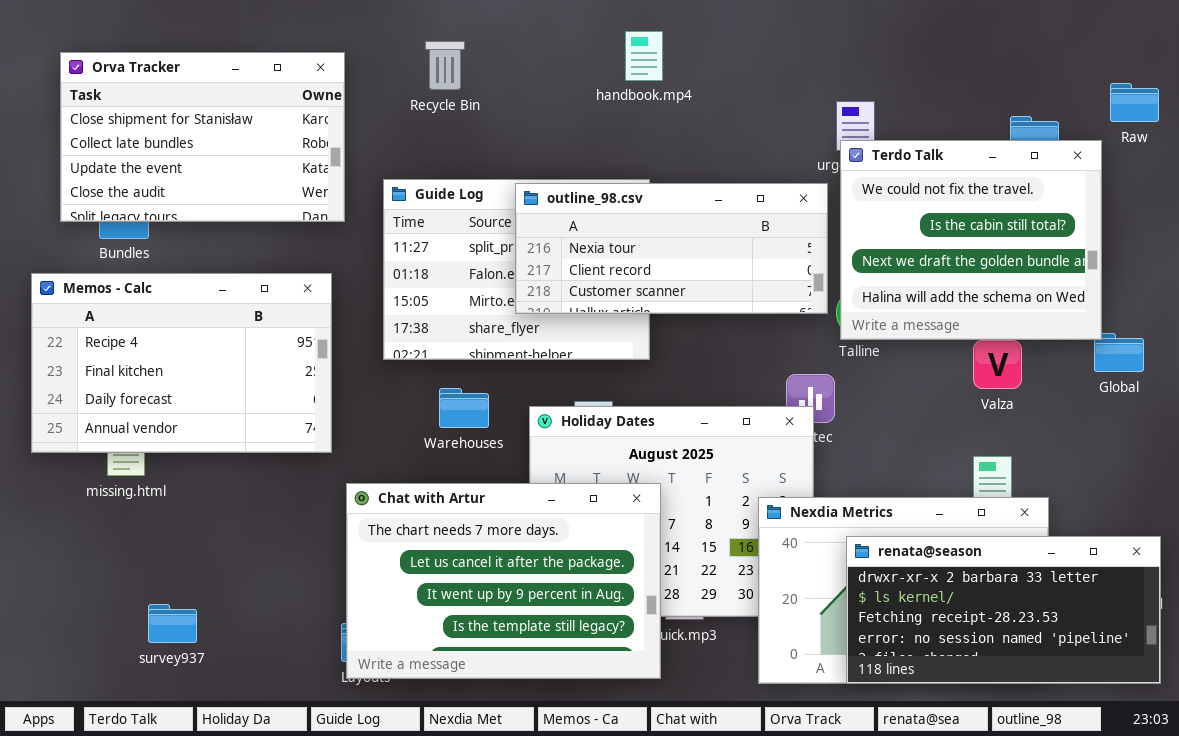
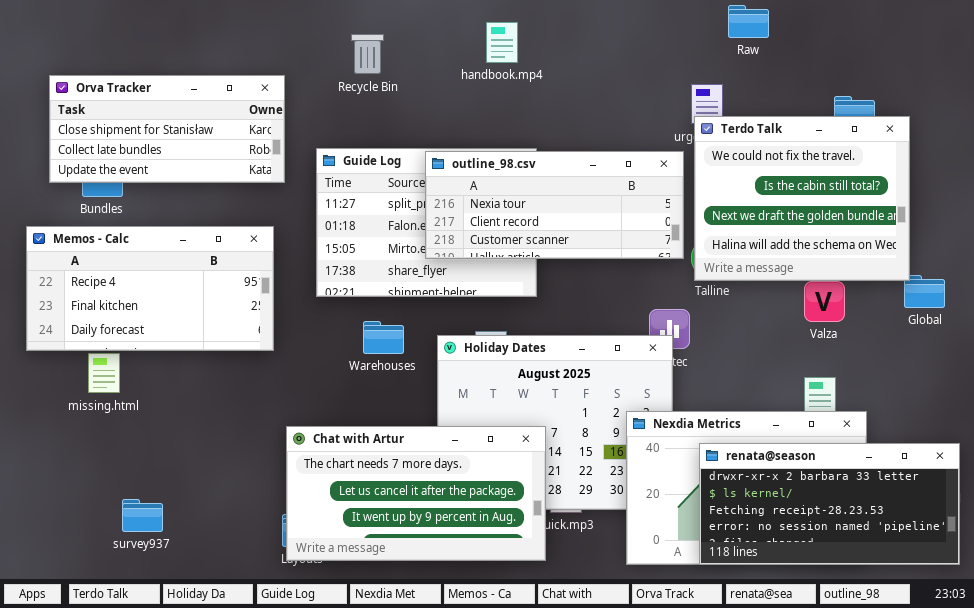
handbook.mp4: [625,31,663,81] -> [486,22,518,63], moved
Orva Tracker: [60,52,345,222] -> [49,75,285,183], resized
Raw: [1110,83,1159,122] -> [728,5,769,38], moved
Memos - Calc: [31,273,332,453] -> [26,226,274,351], resized
Chat with Artur: [346,483,661,679] -> [286,426,546,561], resized

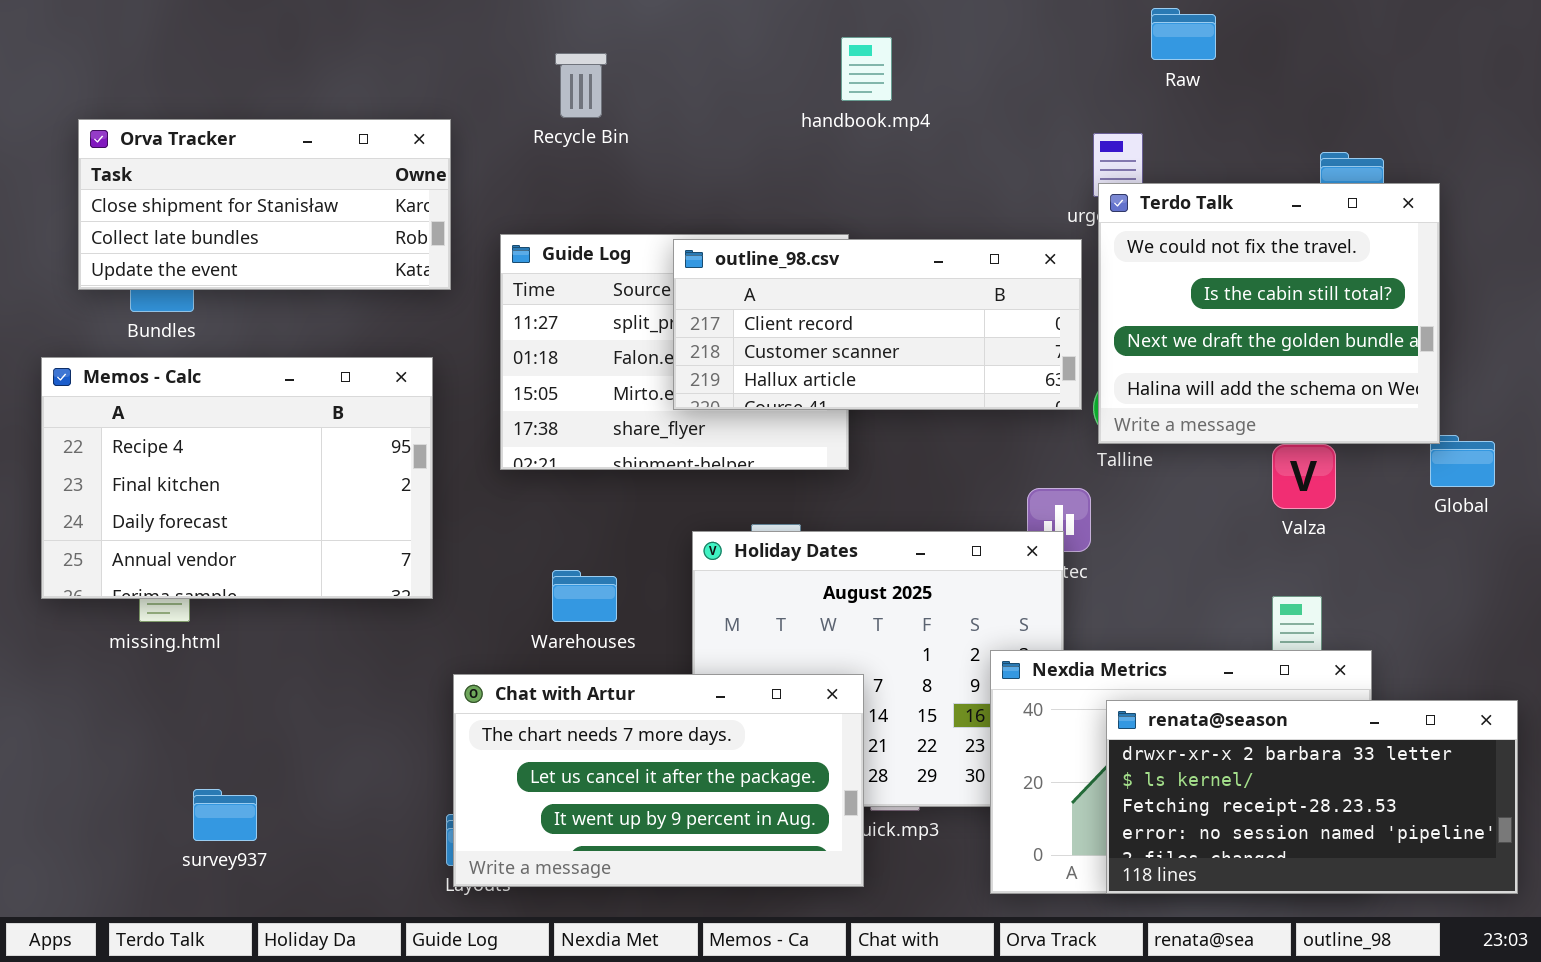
handbook.mp4: [486,22,518,63] -> [841,37,892,101], moved
outline_98.csv: [425,151,684,259] -> [673,239,1082,410], scrolled down 1 row
Memos - Calc: [26,226,274,351] -> [41,357,433,599], resized
Warehouses: [363,321,404,354] -> [552,570,617,622], moved

